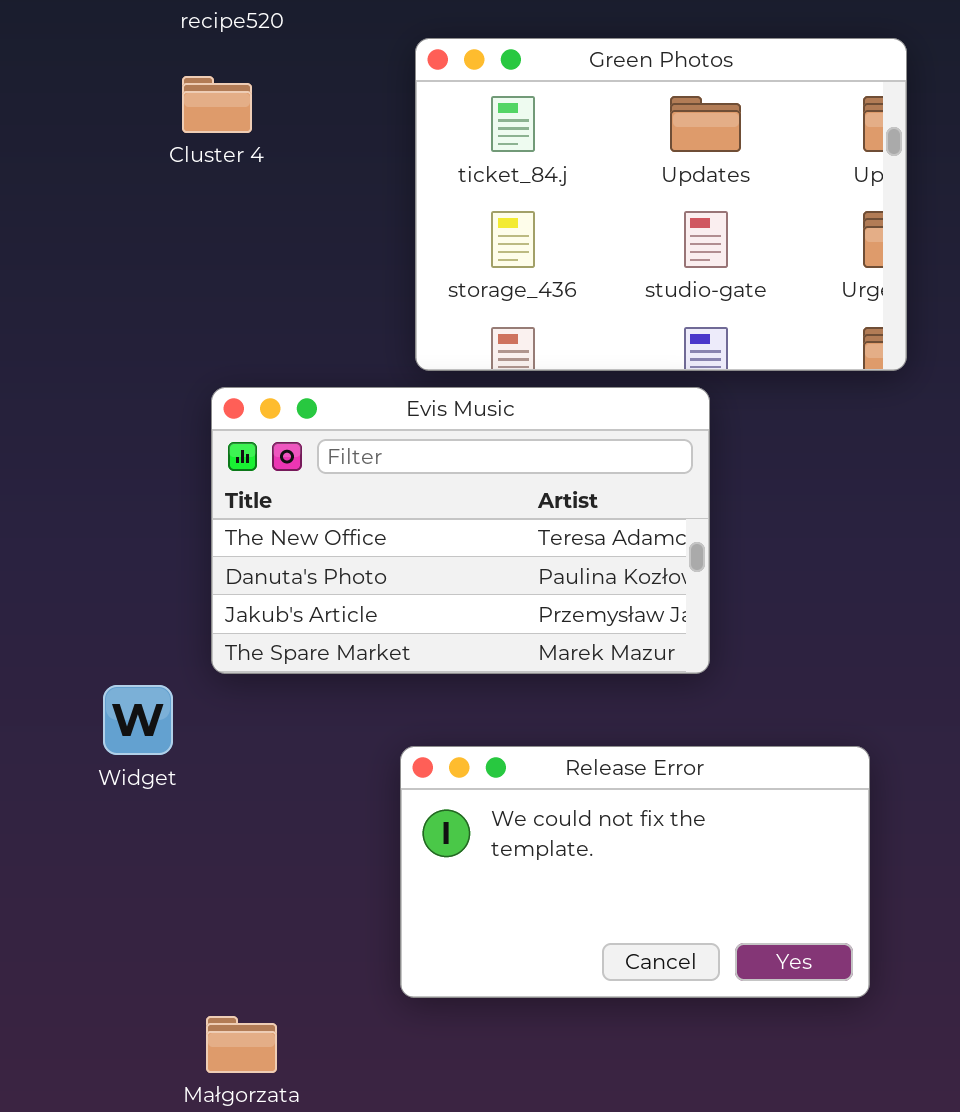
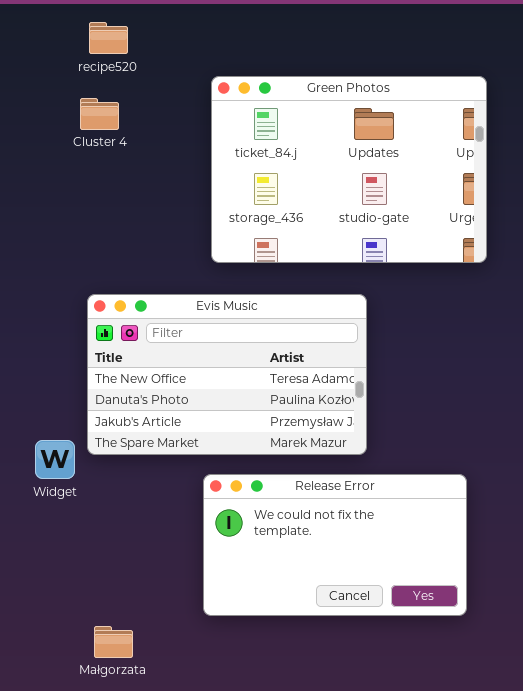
Evis Music: [211,387,710,674] -> [87,294,367,455], moved

